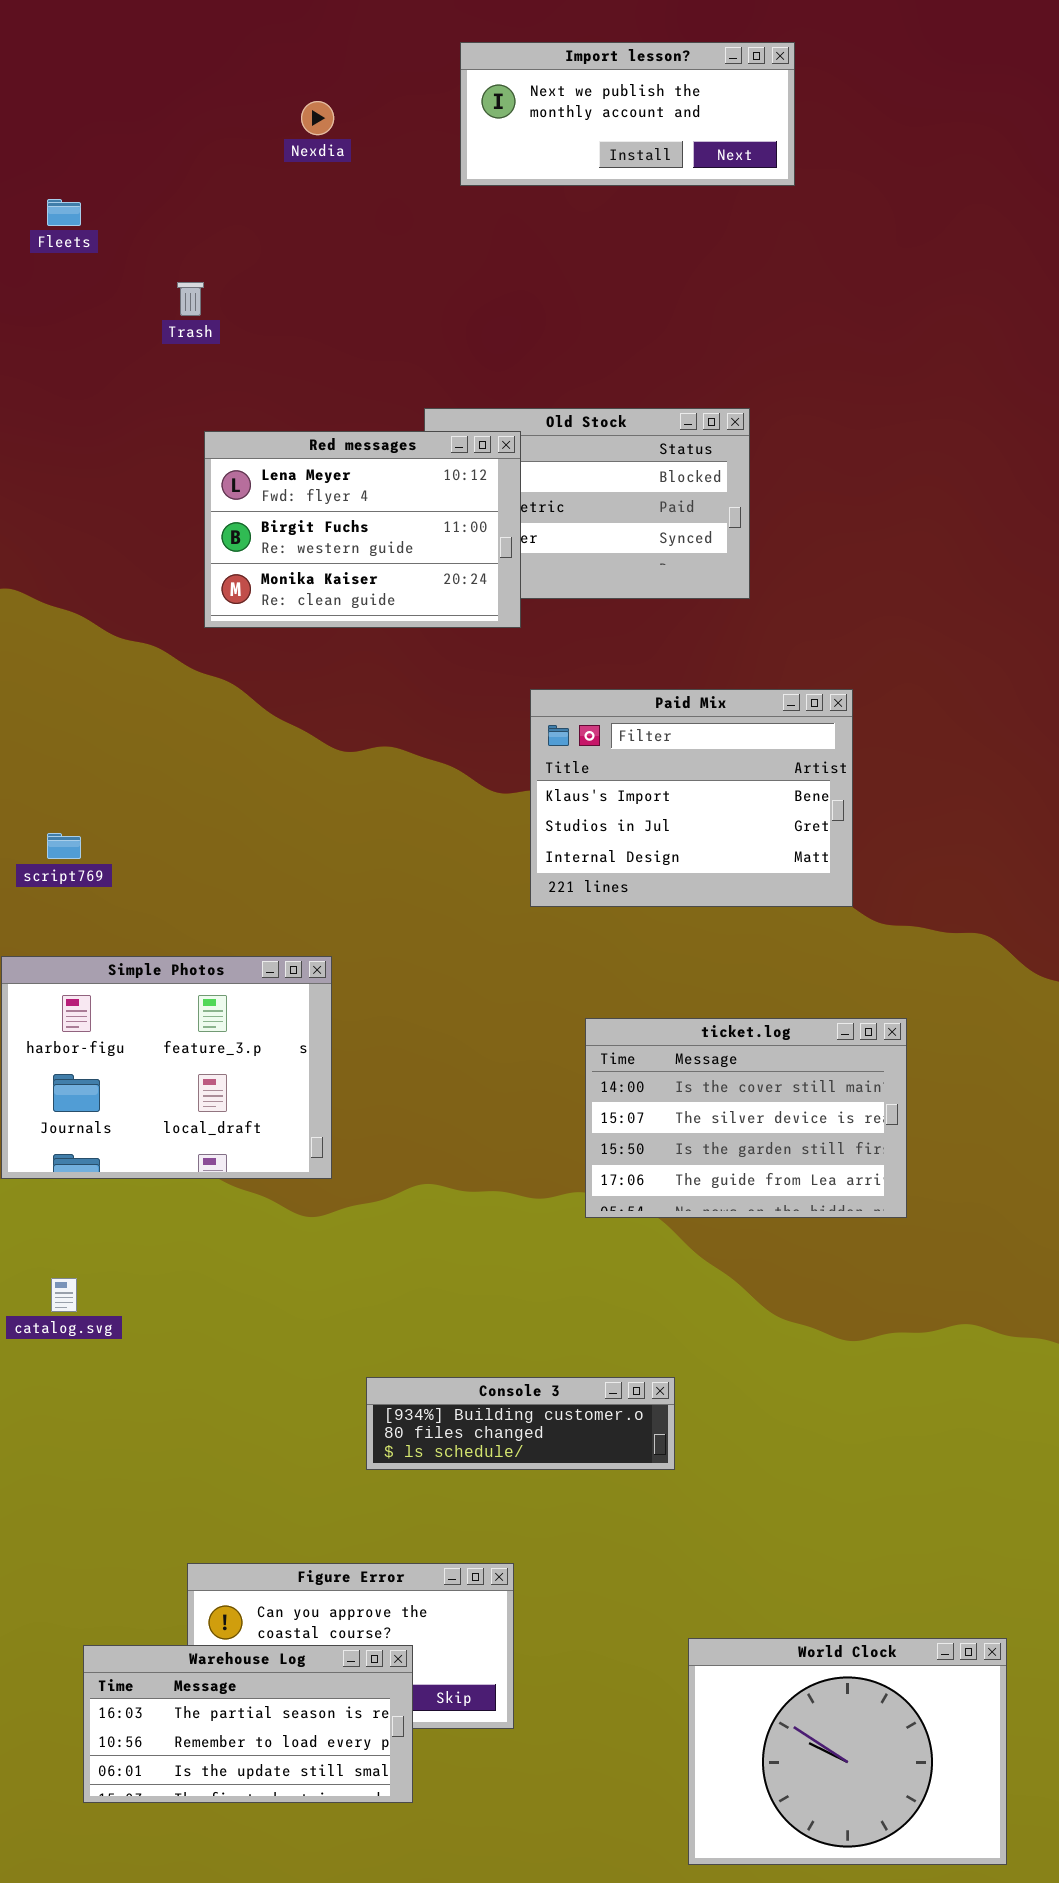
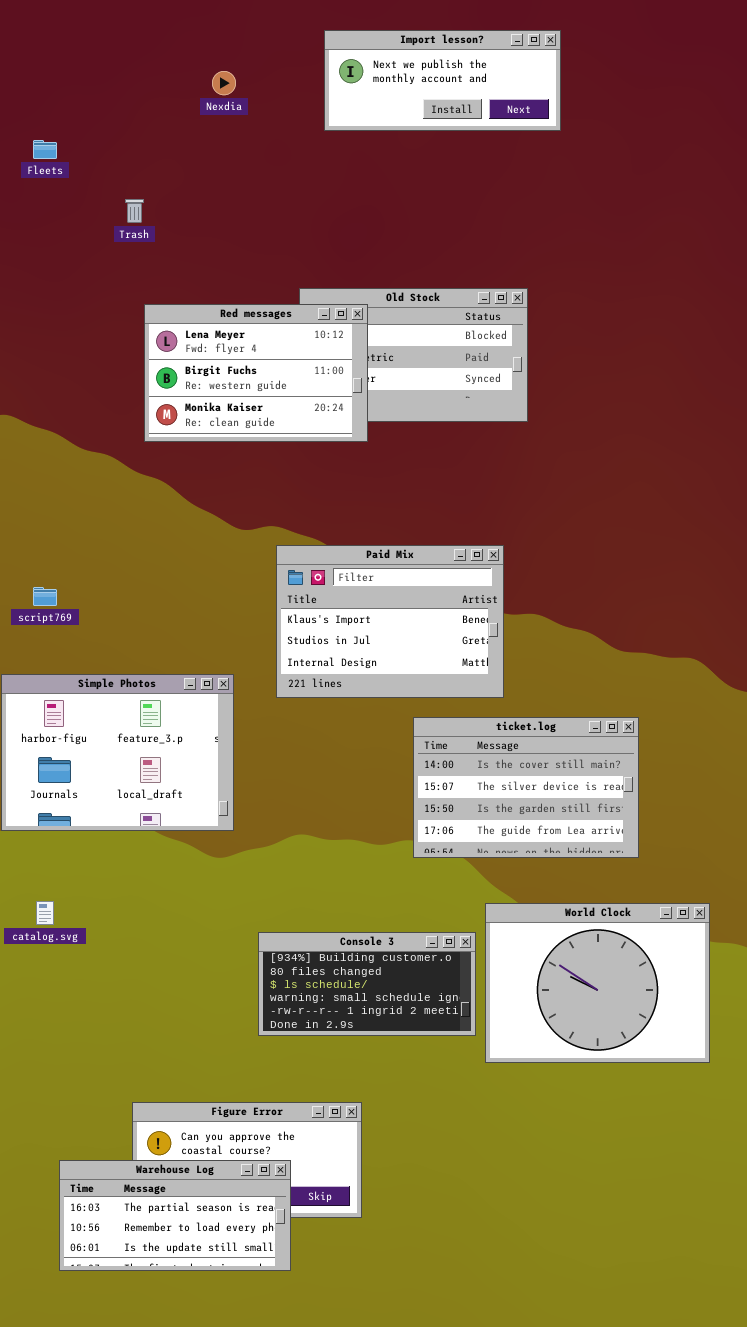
Paid Mix: [530,689,853,907] -> [276,545,504,698], moved
Console 3: [366,1377,675,1470] -> [258,932,476,1036], resized
World Clock: [688,1638,1007,1865] -> [485,903,710,1063], moved

